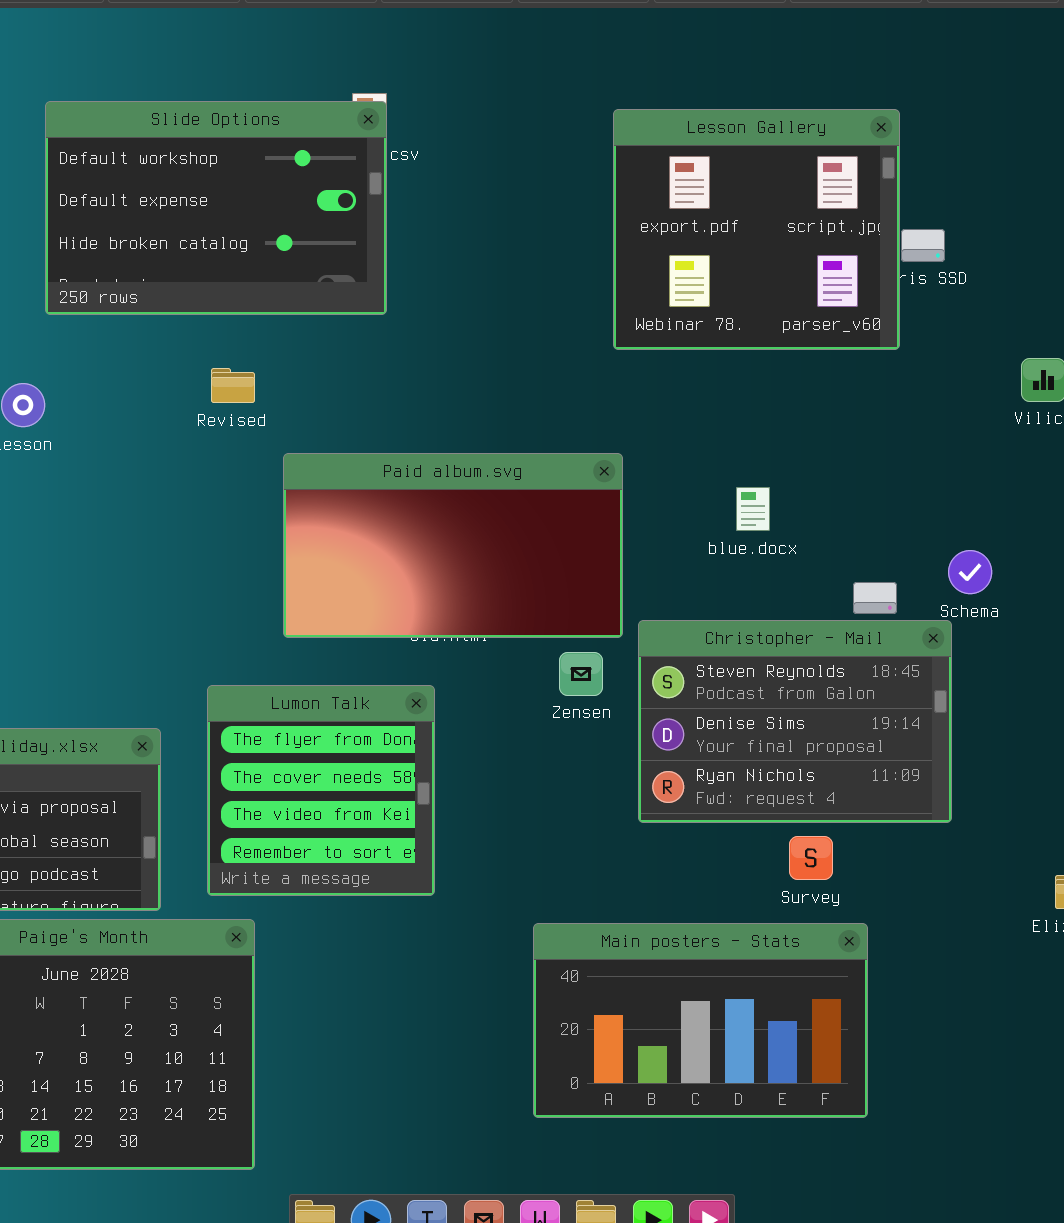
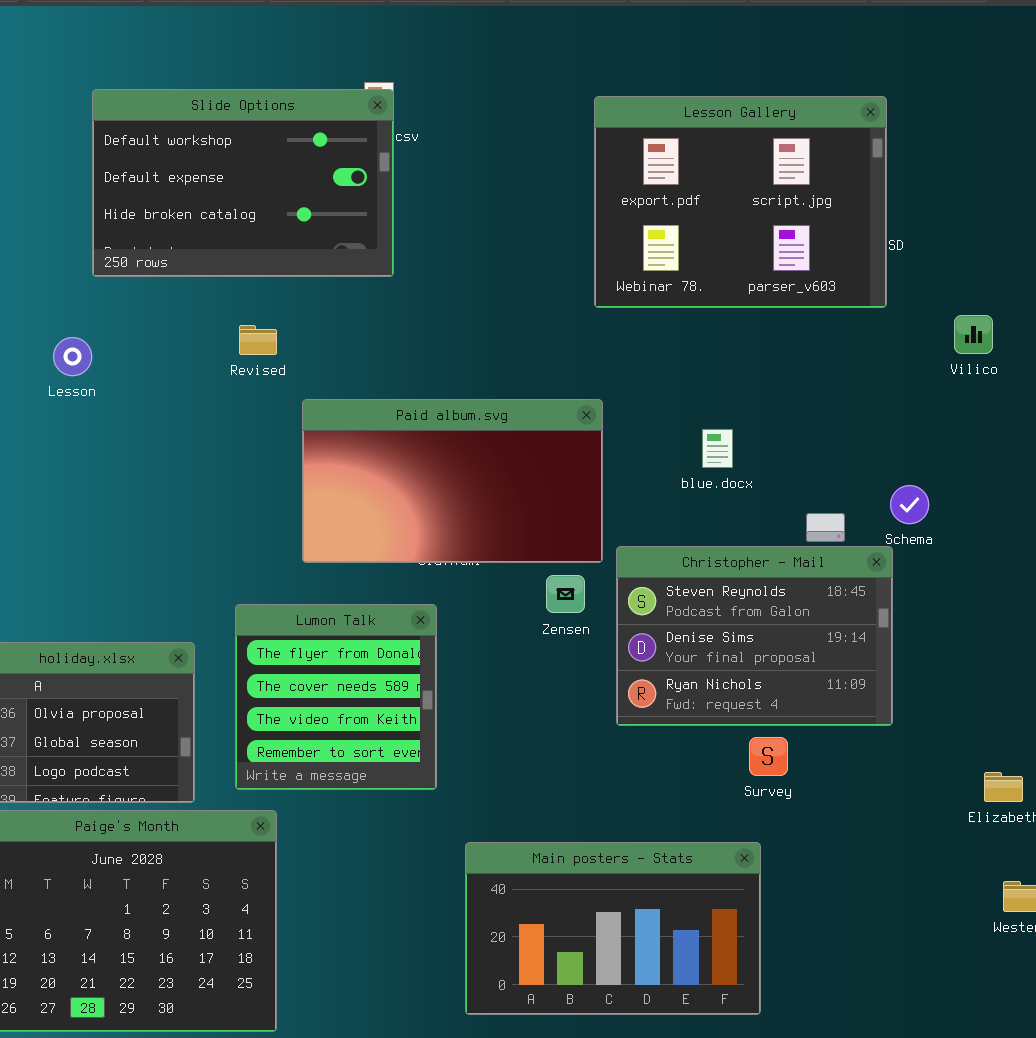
Lesson Gallery: [613,109,900,350] -> [594,96,887,308], resized
Main posters - Stats: [533,923,868,1118] -> [465,842,761,1015], moved

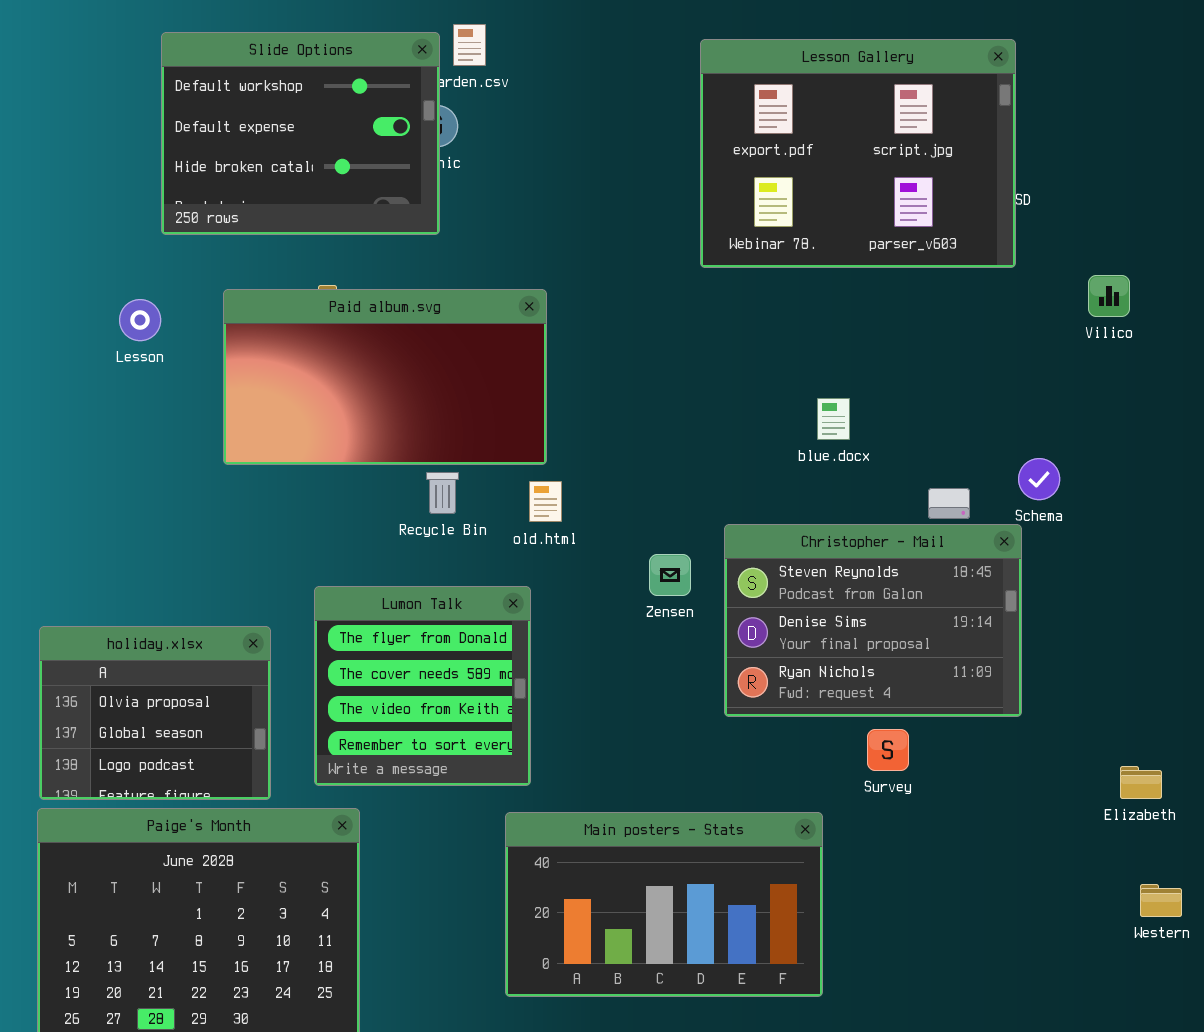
Slide Options: [92,89,394,277] -> [161,32,440,235], resized
Paid album.svg: [302,399,603,563] -> [223,289,547,465], moved
Main posters - Stats: [465,842,761,1015] -> [505,812,823,997], moved

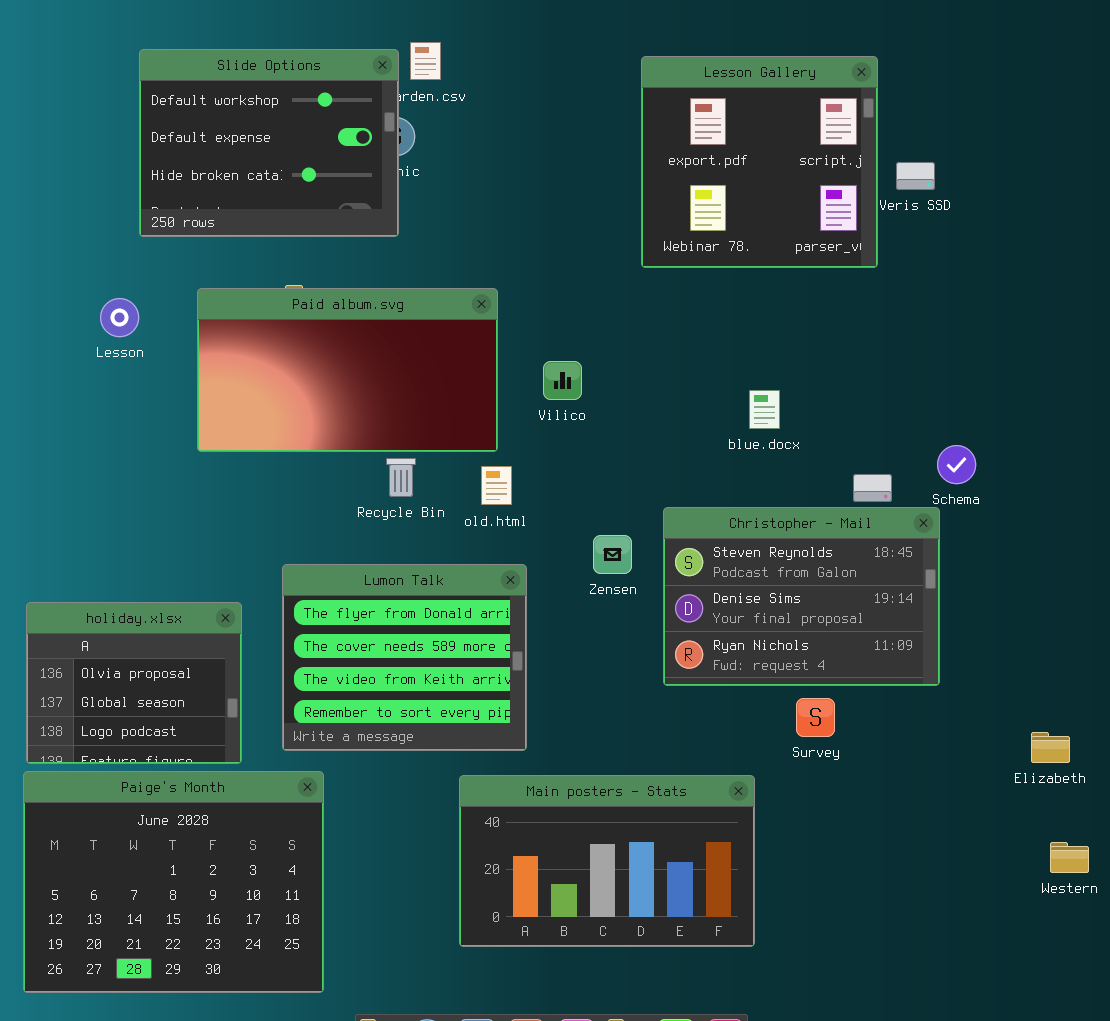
Lesson Gallery: [700,39,1016,268] -> [641,56,878,268], resized
Vilico: [1088,275,1130,317] -> [543,361,582,400], moved
Lumon Talk: [314,586,531,786] -> [282,564,527,751], resized

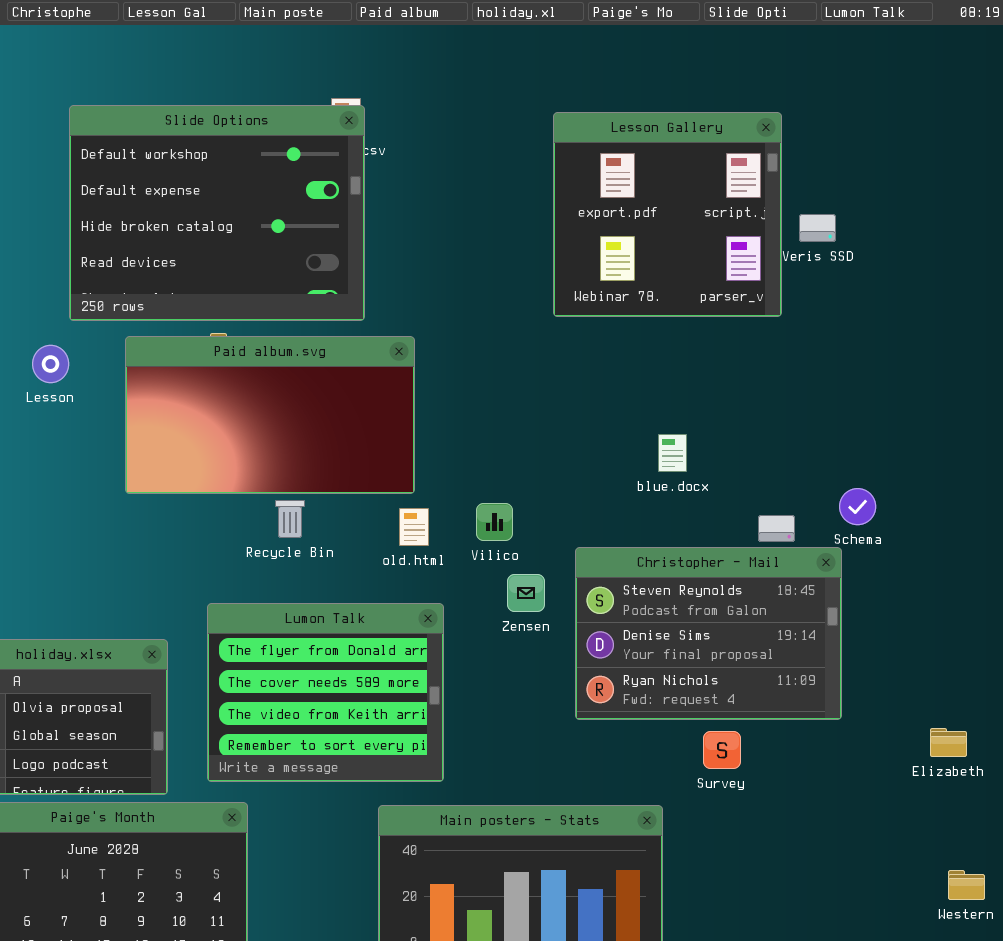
Slide Options: [139,49,399,237] -> [69,105,365,321], resized
Vilico: [543,361,582,400] -> [476,503,513,541], moved
Recycle Bin: [386,458,416,497] -> [275,500,305,538], moved
Elizabeth: [1031,732,1070,763] -> [930,728,967,757], moved

